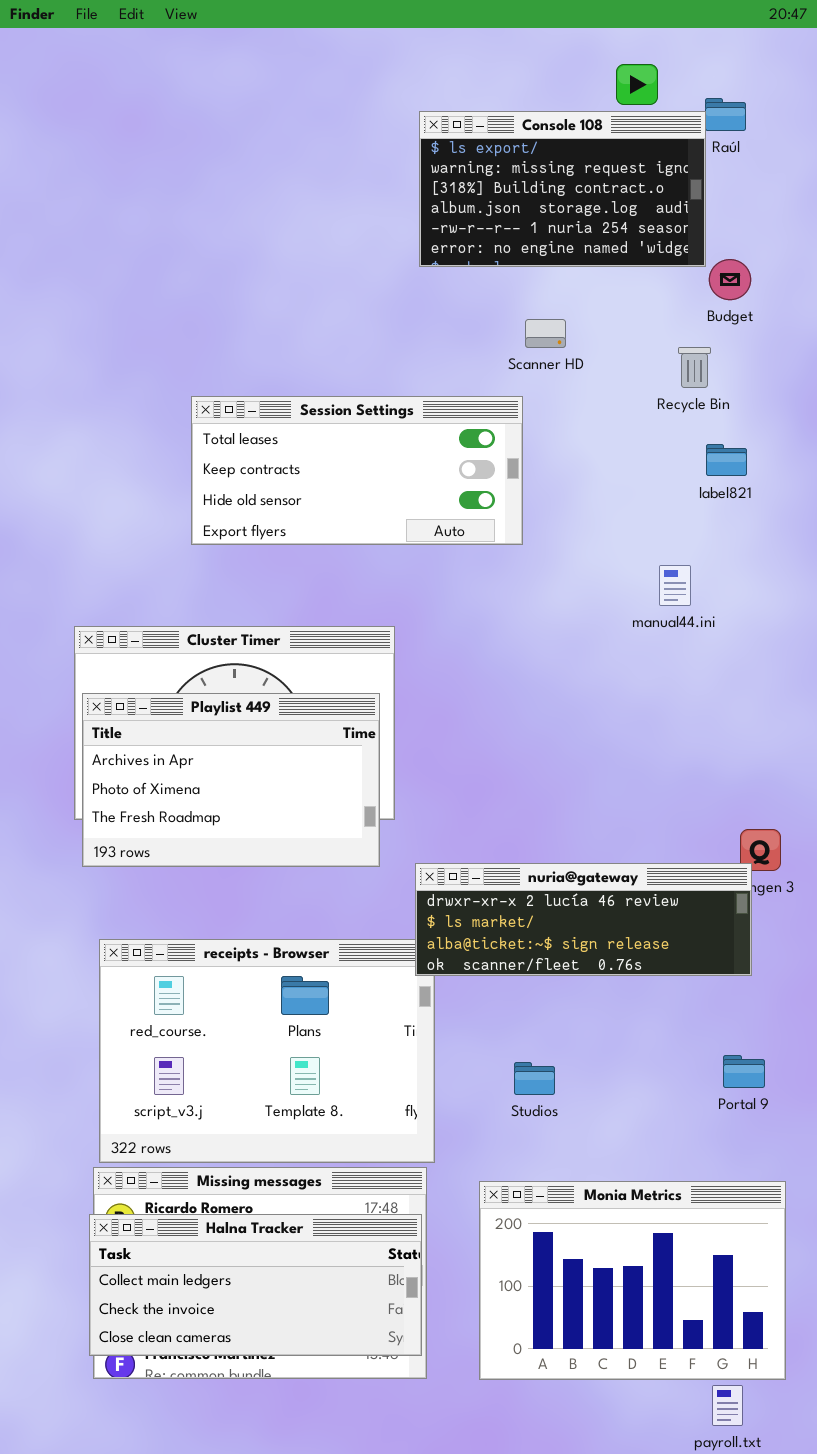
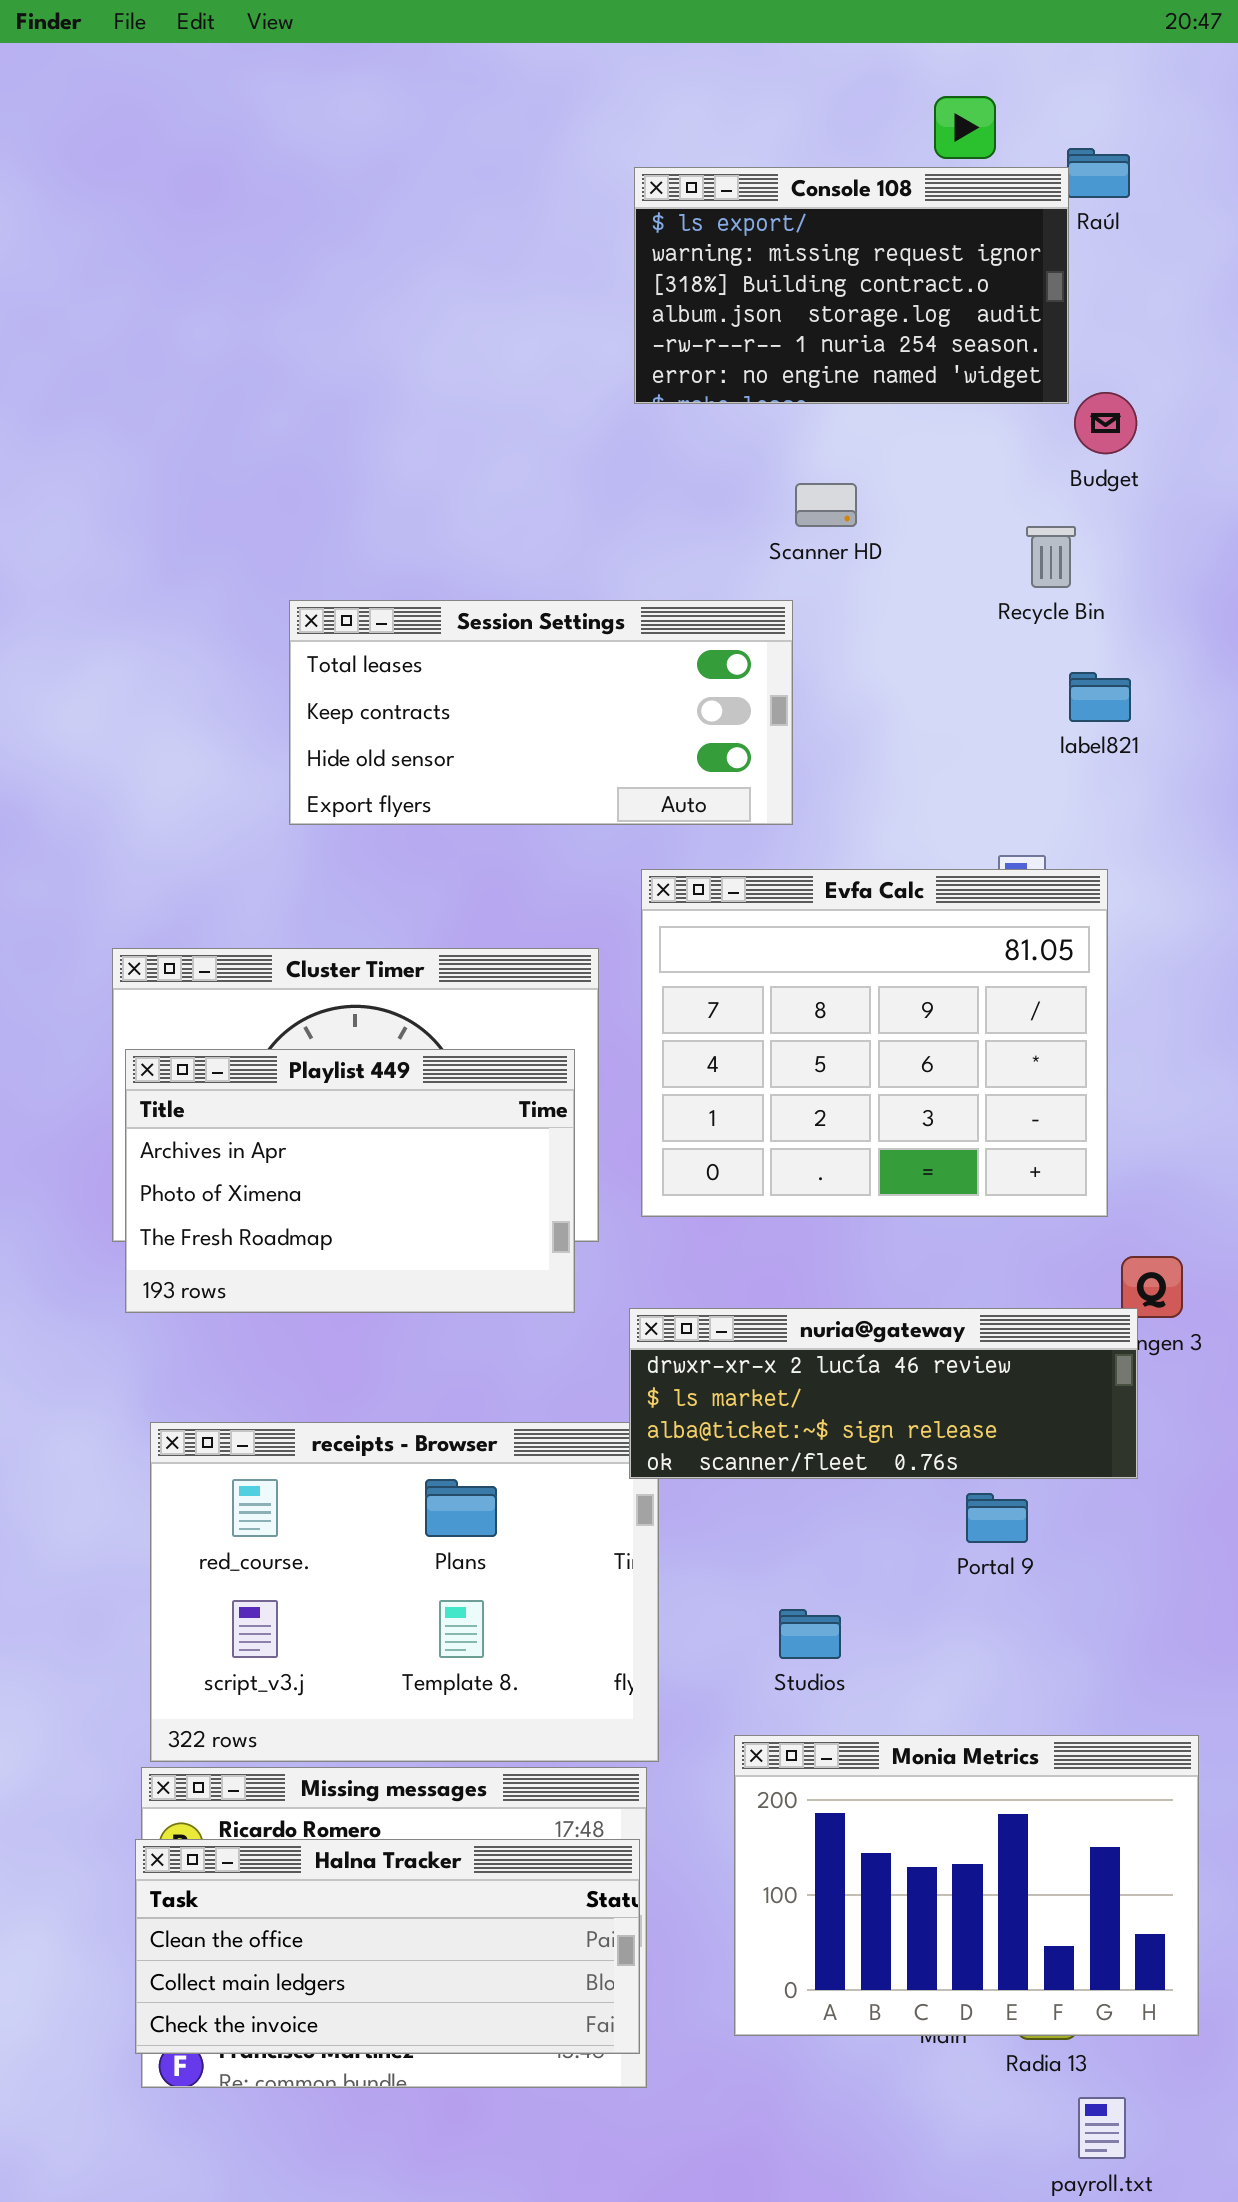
Evfa Calc: none -> [641,869,1108,1217], opened
Portal 9: [723,1055,765,1088] -> [966,1493,1028,1543], moved
Monia Metrics: [479,1181,786,1380] -> [734,1735,1199,2036], moved
Halna Tracker: [89,1214,422,1356] -> [135,1839,640,2054], scrolled up 1 row

